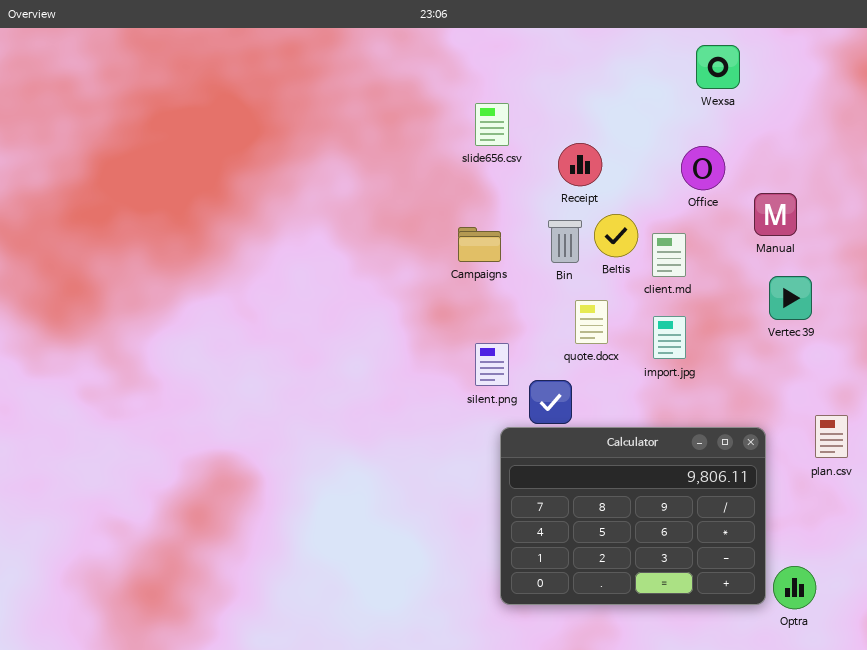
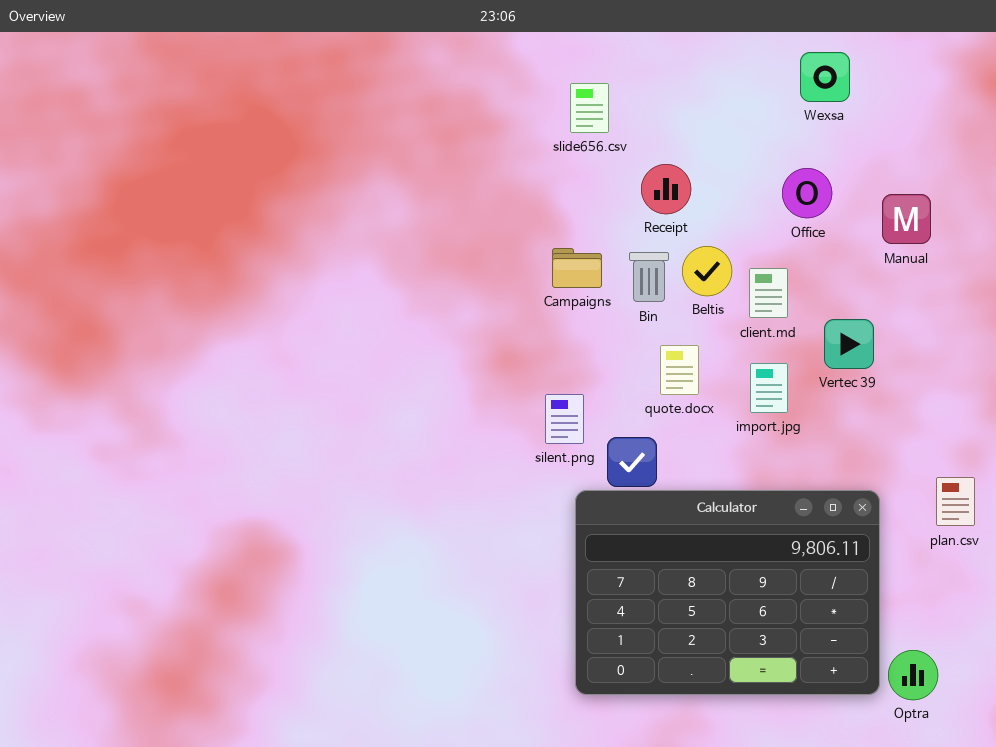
slide656.csv: [475,103,509,146] -> [570,83,609,133], moved
Manual: [754,193,797,236] -> [882,194,931,244], moved
Campaigns: [458,227,501,262] -> [552,248,602,288], moved
Vertec 39: [769,276,812,320] -> [824,319,874,369], moved

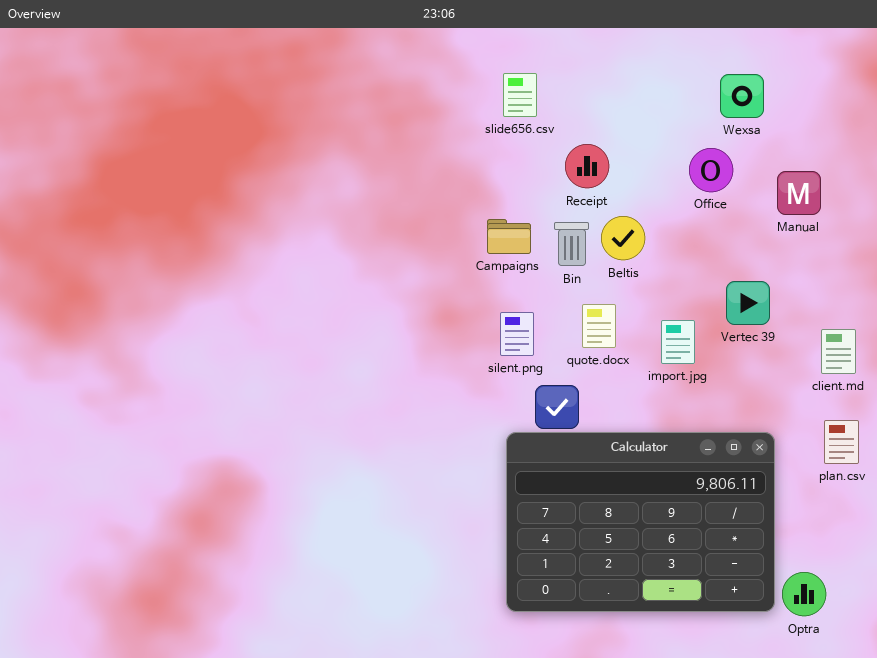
Wexsa: [800,52,850,102] -> [720,74,764,118], moved
client.md: [749,268,788,318] -> [821,329,856,374], moved
silent.png: [545,394,584,444] -> [500,312,534,356], moved

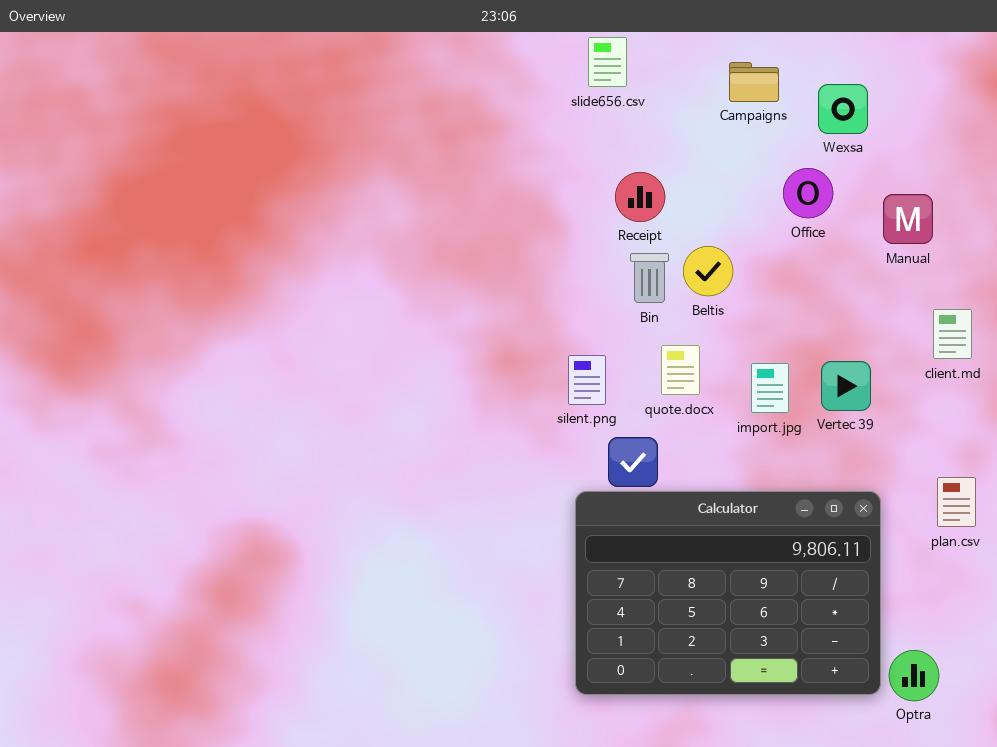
slide656.csv: [503,73,537,117] -> [588,37,627,87], moved
Receipt: [565,144,609,188] -> [615,172,665,222], moved
Campaigns: [487,219,531,254] -> [729,62,779,102], moved
Vertec 39: [726,281,770,325] -> [821,361,871,411], moved
client.md: [821,329,856,374] -> [933,309,972,359], moved

